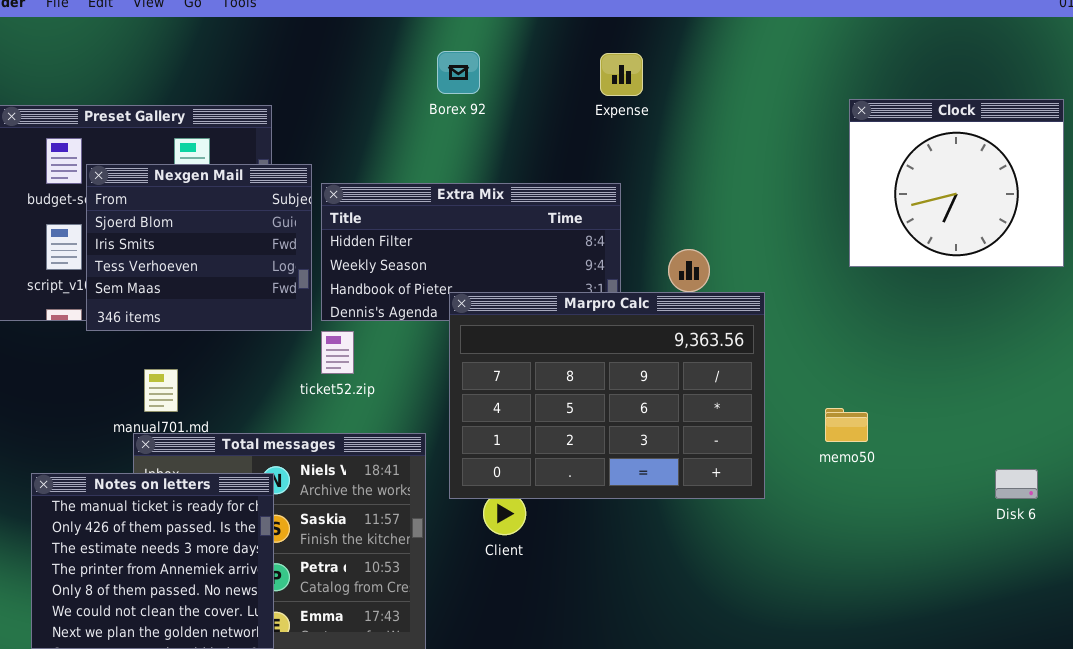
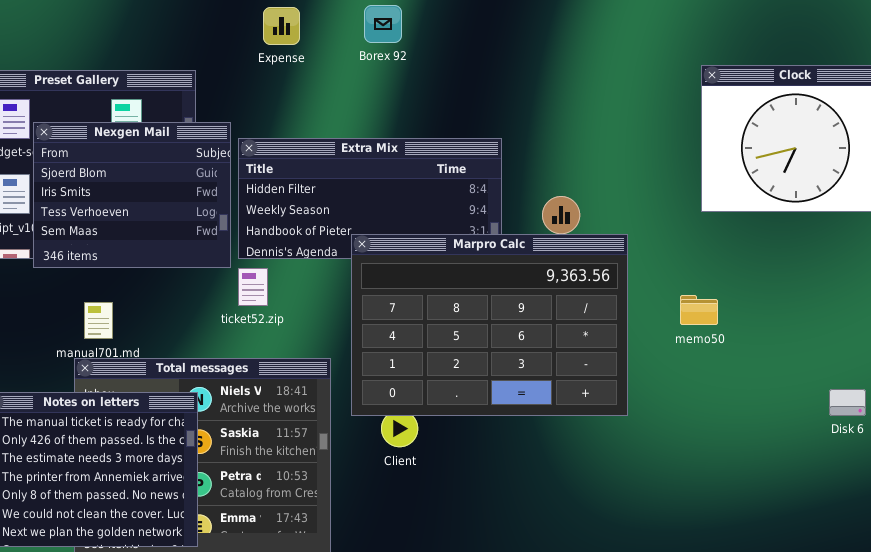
Borex 92: [437,51,480,94] -> [364,5,402,43], moved
Expense: [600,53,643,96] -> [263,7,300,45], moved
memo50: [825,408,868,442] -> [680,295,718,325], moved

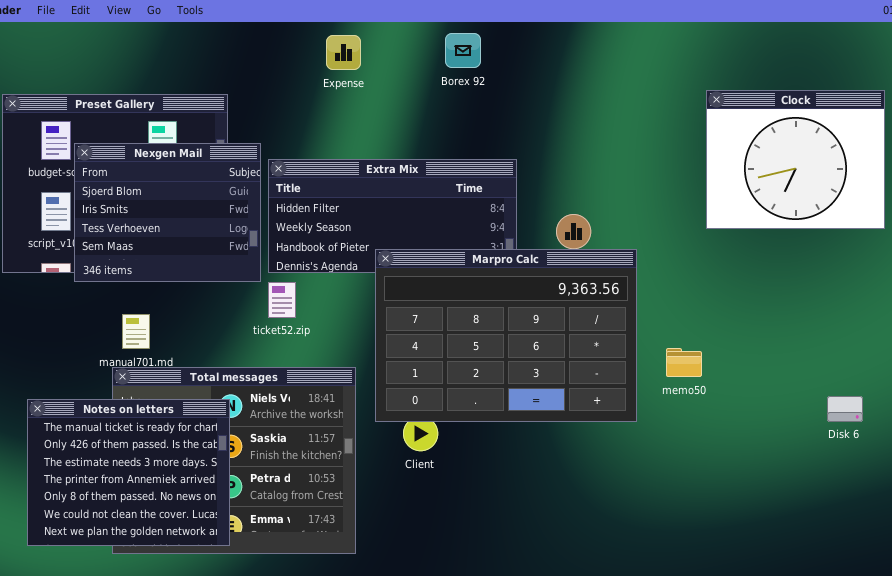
Borex 92: [364,5,402,43] -> [445,33,481,68], moved
Expense: [263,7,300,45] -> [326,35,361,70], moved
memo50: [680,295,718,325] -> [666,348,702,377], moved

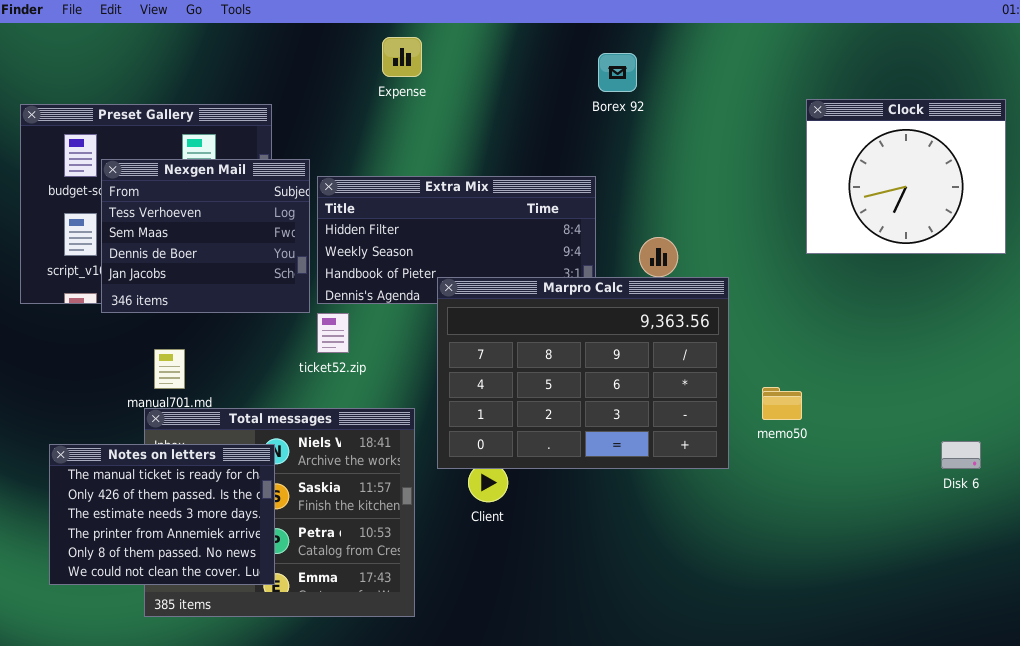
Borex 92: [445,33,481,68] -> [598,53,637,92], moved
Nexgen Mail: [74,143,261,282] -> [101,159,310,313], scrolled down 2 rows
Notes on letters: [27,399,230,546] -> [49,444,275,585], resized

